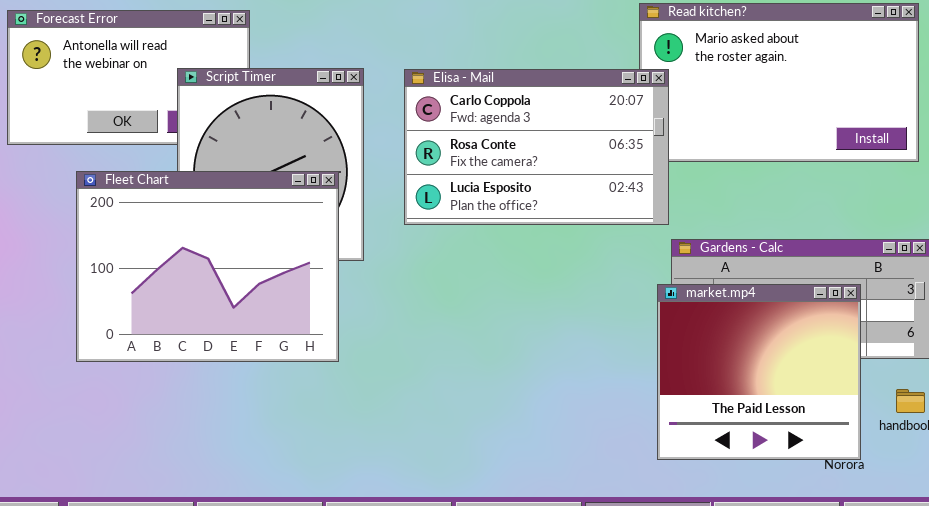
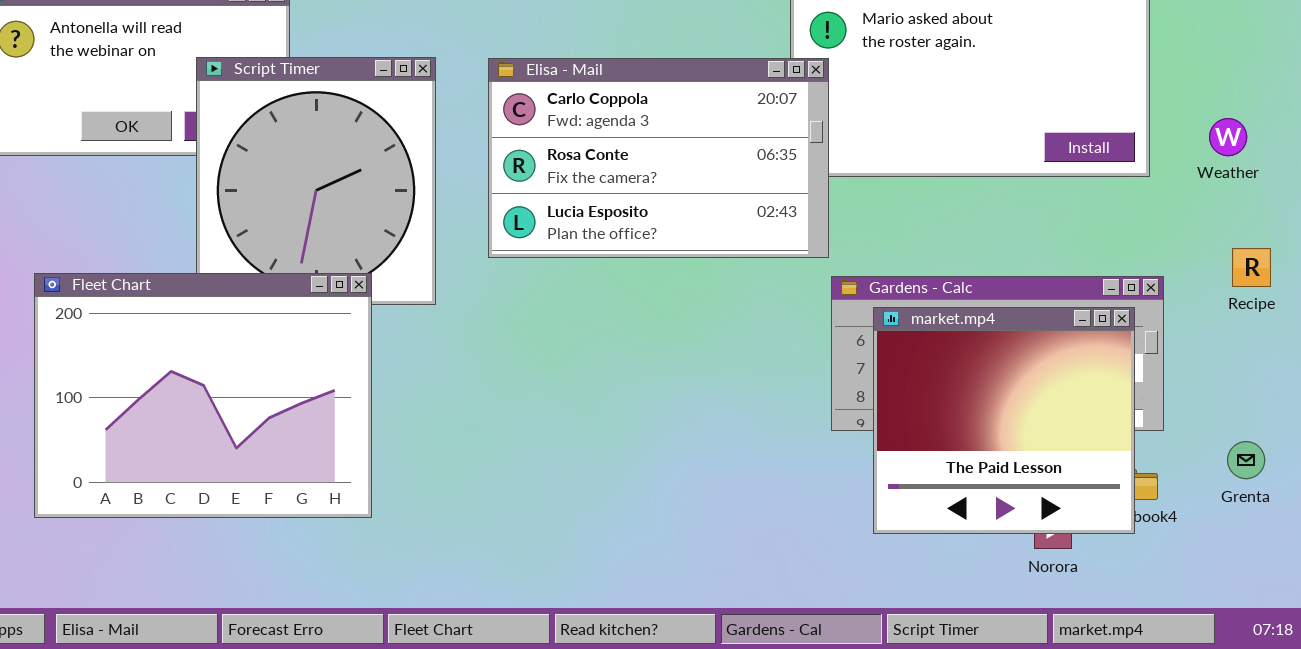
Fleet Chart: [76,171,339,362] -> [34,273,372,518], moved
market.mp4: [657,284,861,460] -> [873,307,1135,534], moved

